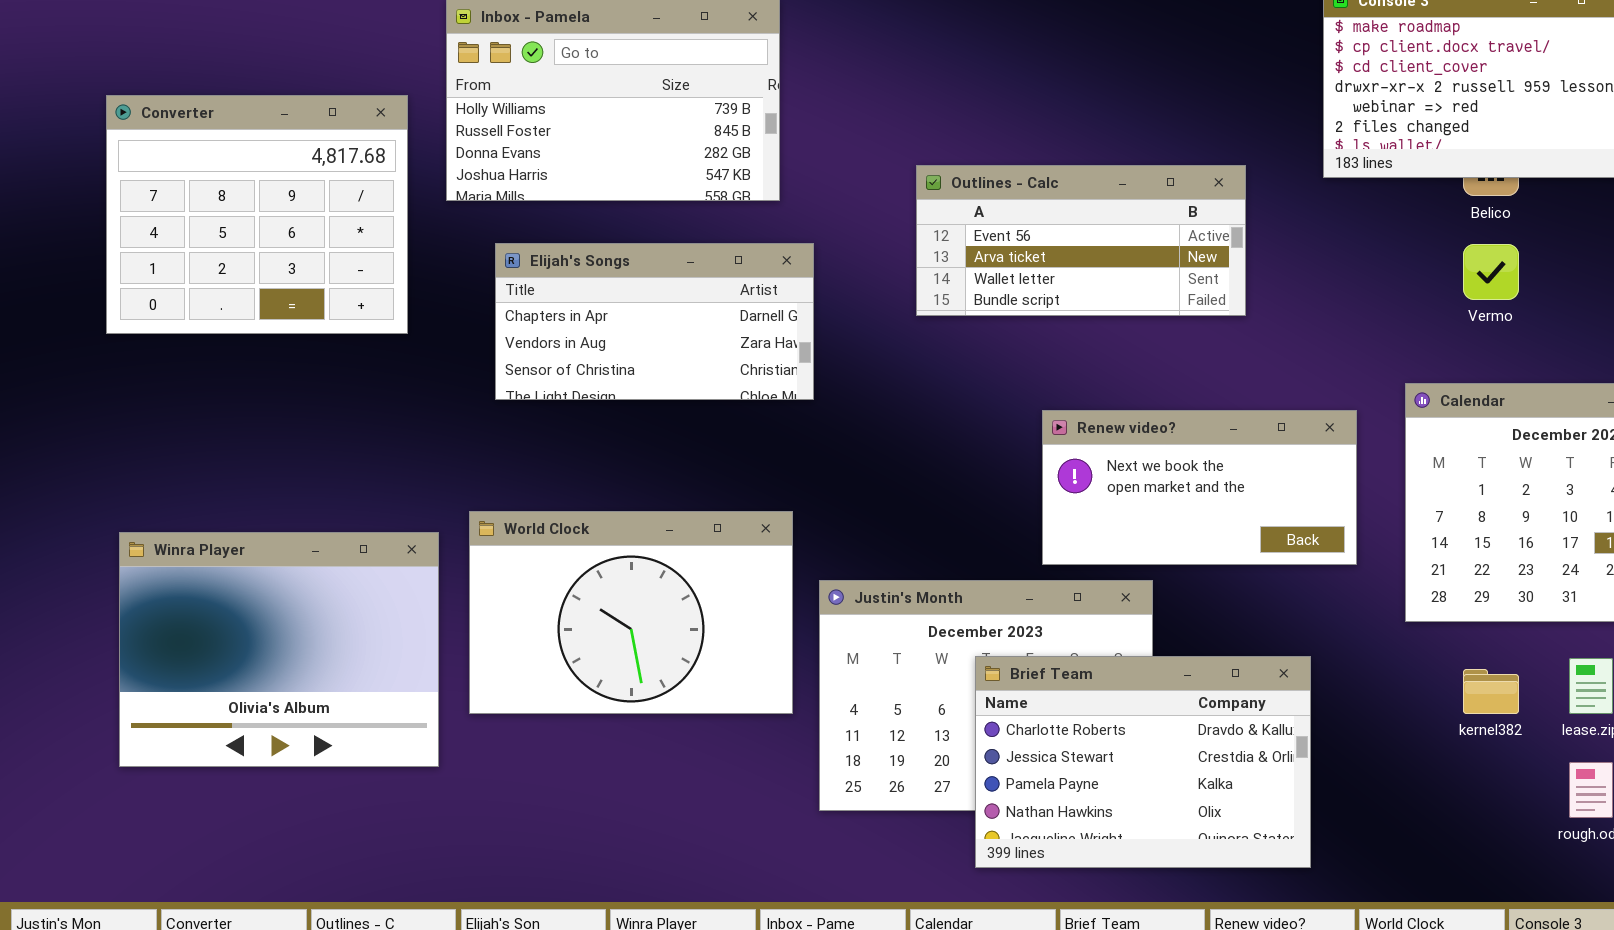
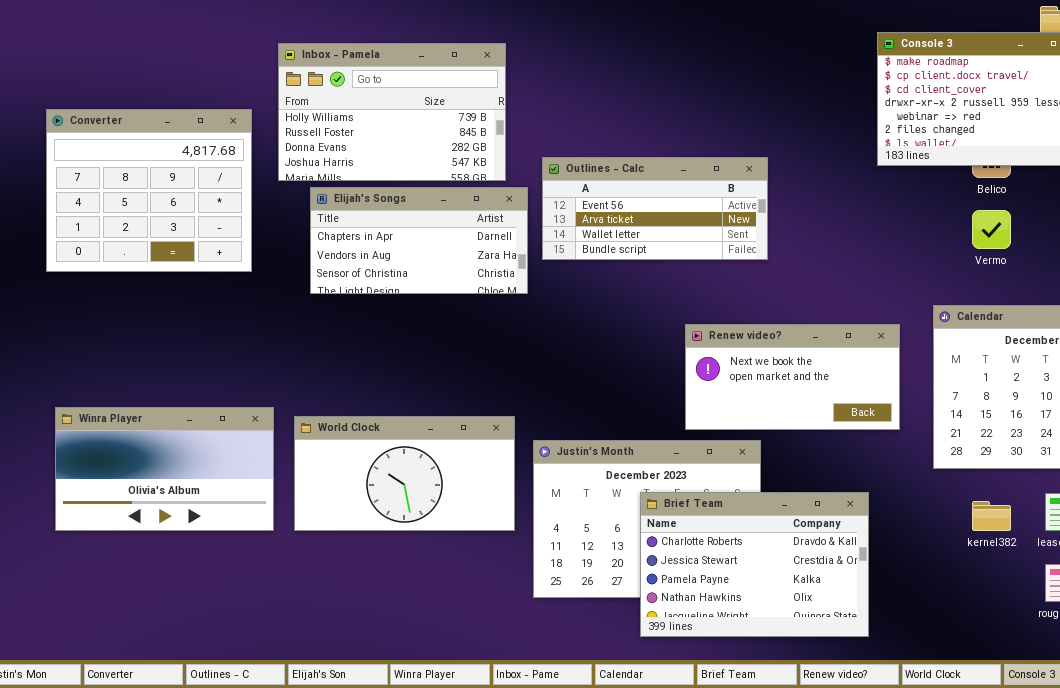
Outlines - Calc: [916,165,1246,316] -> [542,157,768,260], moved
Elijah's Songs: [495,243,814,400] -> [310,187,528,294], moved
World Clock: [469,511,793,714] -> [294,416,515,531], resized
Winra Player: [119,532,439,767] -> [55,407,274,531], resized

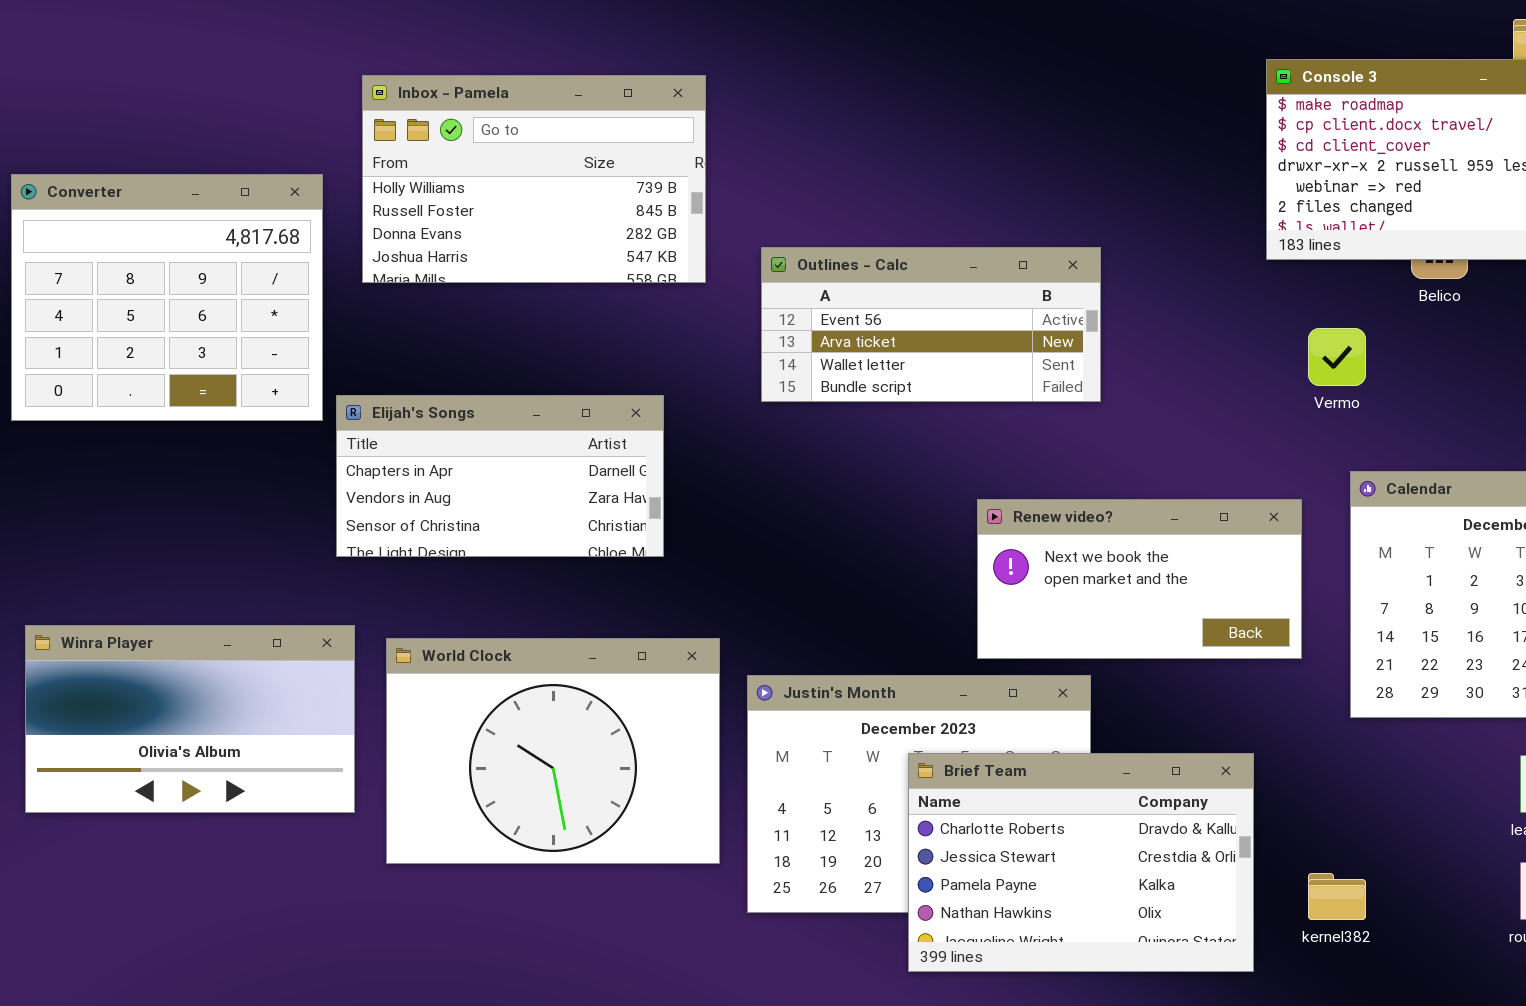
Elijah's Songs: [310,187,528,294] -> [336,395,664,557], moved
Vermo: [972,210,1011,249] -> [1308,328,1366,386], moved
World Clock: [294,416,515,531] -> [386,638,720,864], resized
kernel382: [972,501,1011,531] -> [1308,873,1366,920], moved

